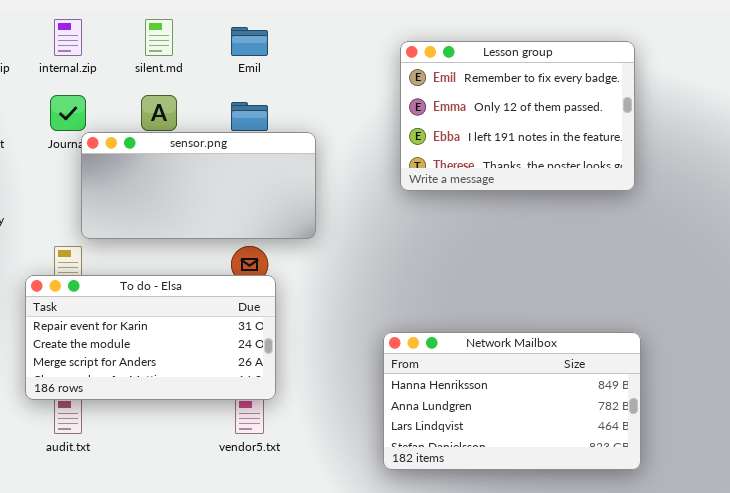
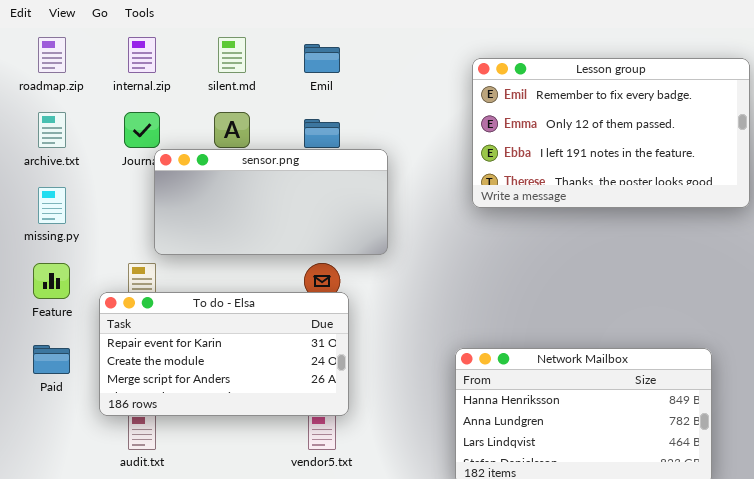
Lesson group: [400,41,635,191] -> [472,58,750,208], resized

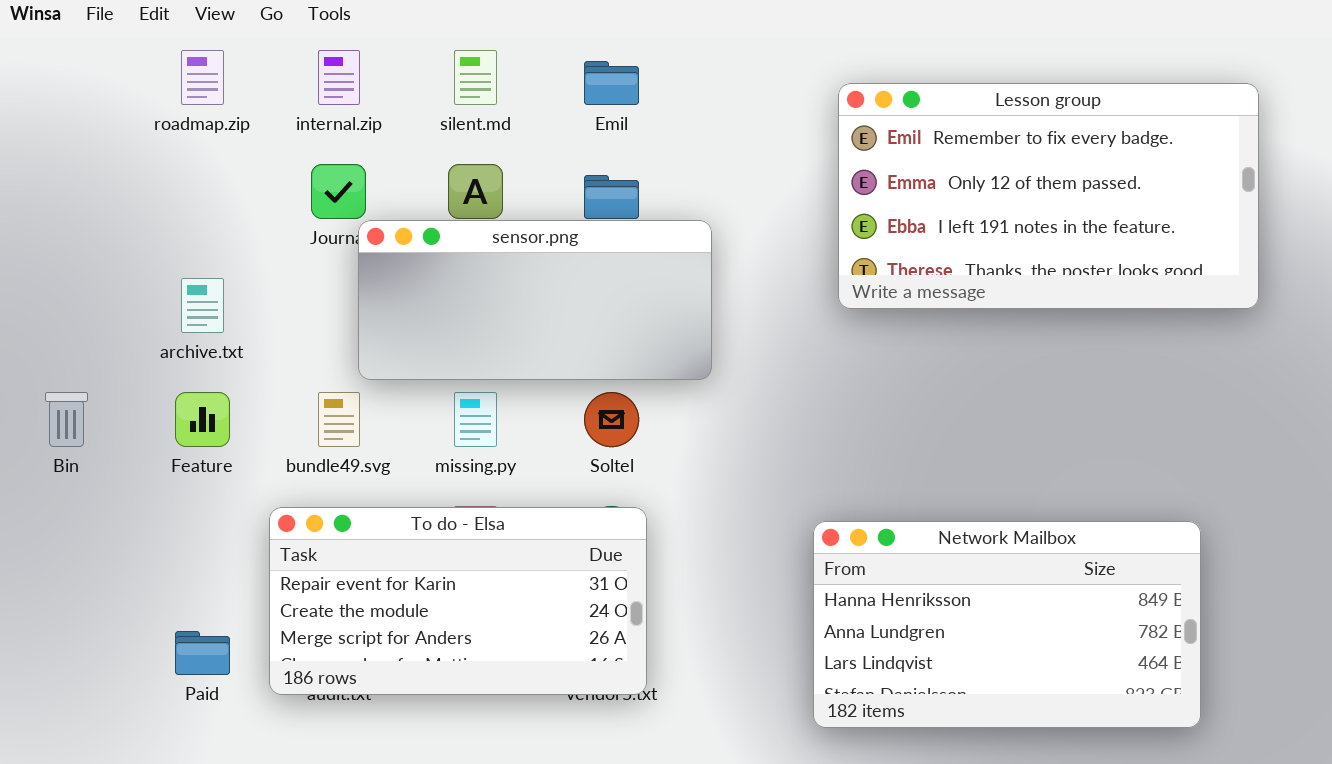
archive.txt: [38,112,66,148] -> [181,278,224,333], moved
missing.py: [38,187,66,224] -> [454,392,497,447], moved
To do - Elsa: [99,292,349,416] -> [269,507,647,695], moved
Paid: [33,345,70,374] -> [175,631,230,675], moved

